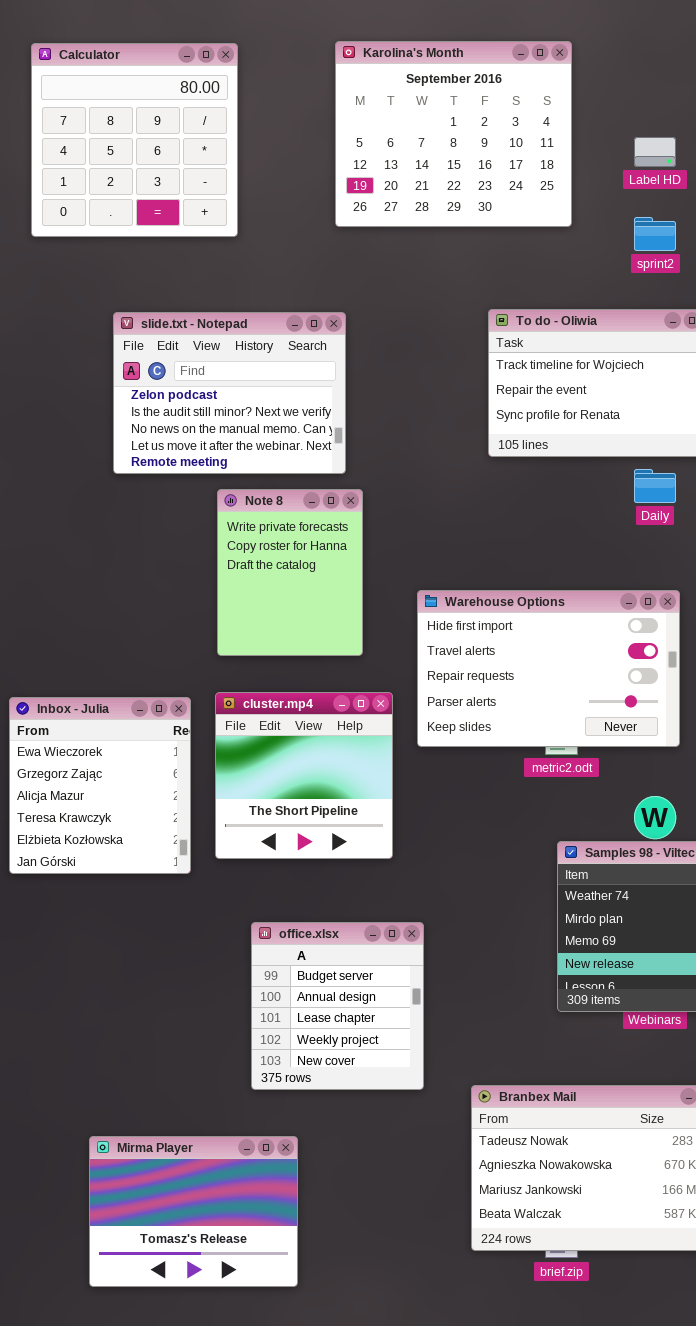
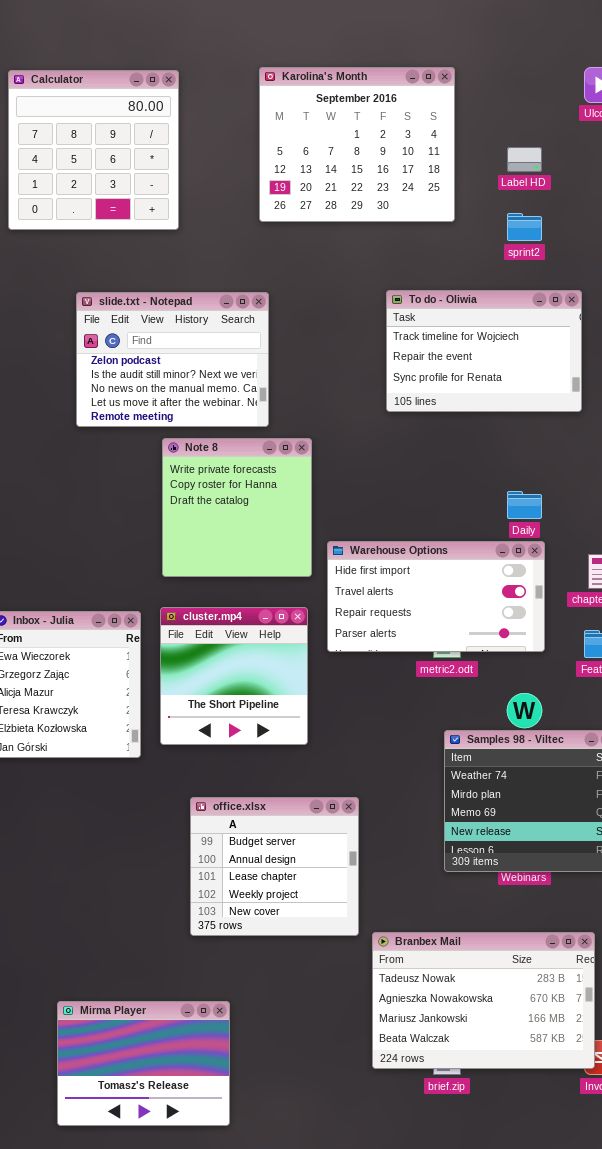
Daily: [634,469,676,503] -> [507,491,542,519], moved
Note 8: [217,489,363,656] -> [162,438,312,577], resized
Warehouse Options: [417,590,680,747] -> [327,541,545,652], resized
office.xlsx: [251,922,424,1090] -> [190,797,359,936], resized
Mirma Player: [89,1136,298,1287] -> [57,1001,230,1126], moved

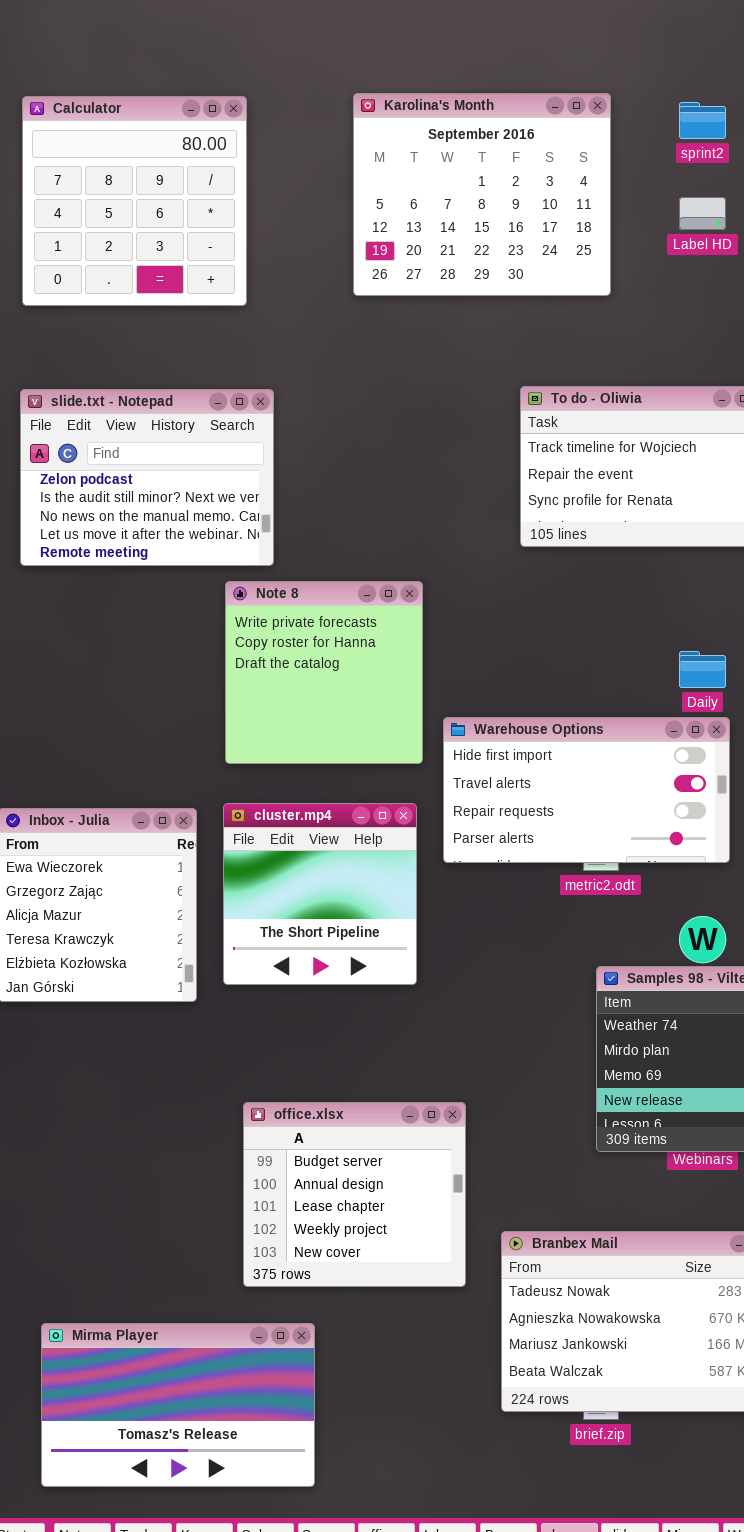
sprint2: [507,213,542,241] -> [679,102,726,139], moved
slide.txt - Notepad: [76,292,269,427] -> [20,389,274,566], moved
office.xlsx: [190,797,359,936] -> [243,1102,466,1287], moved
Mirma Player: [57,1001,230,1126] -> [41,1323,315,1487], resized

